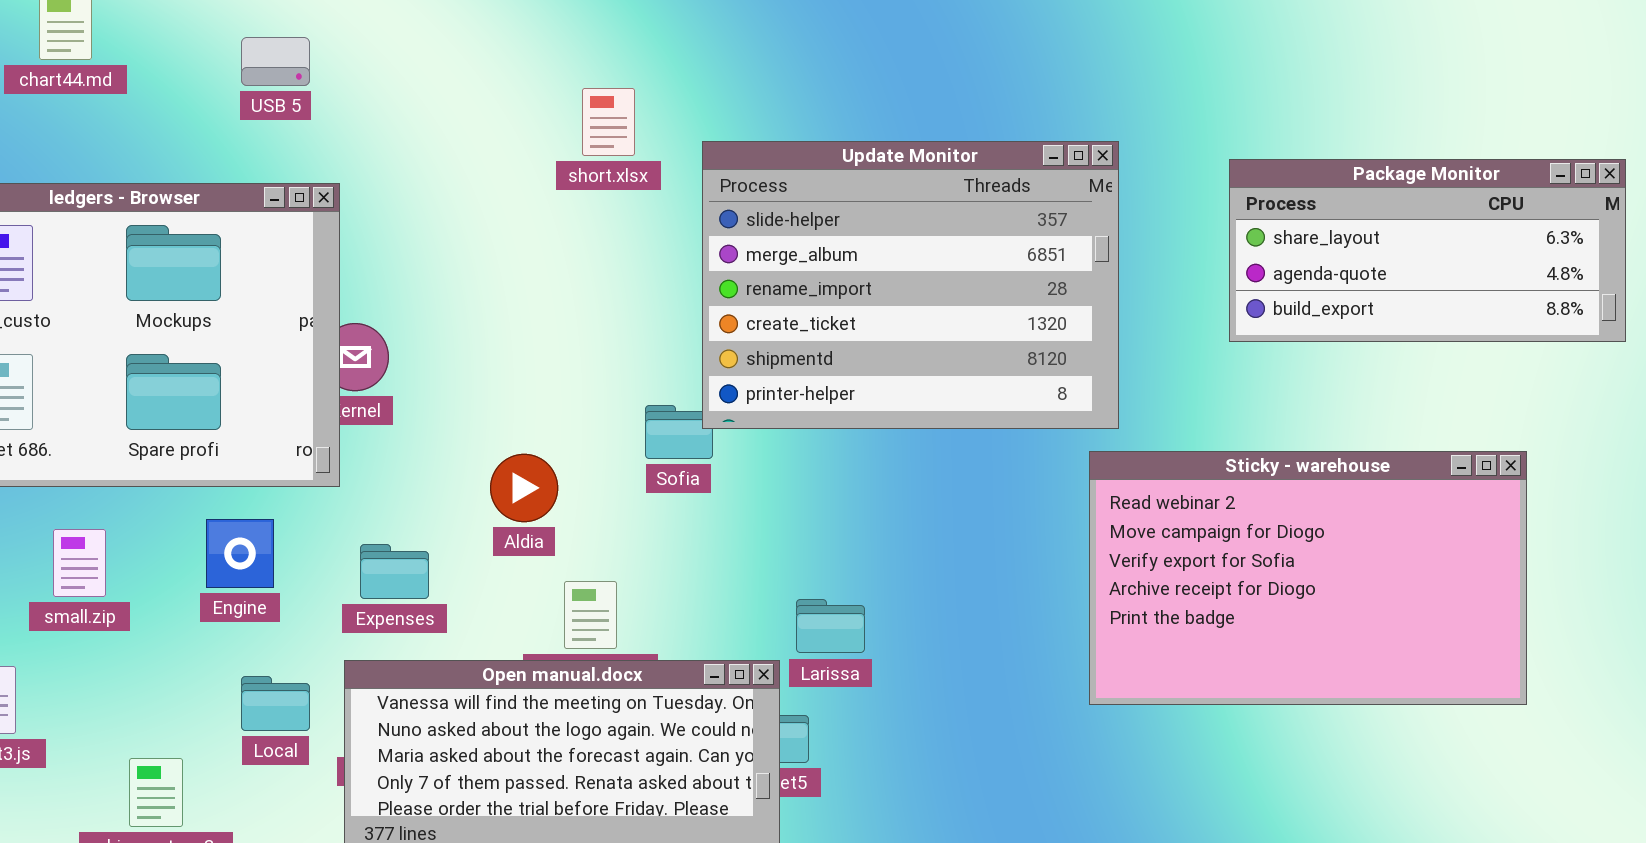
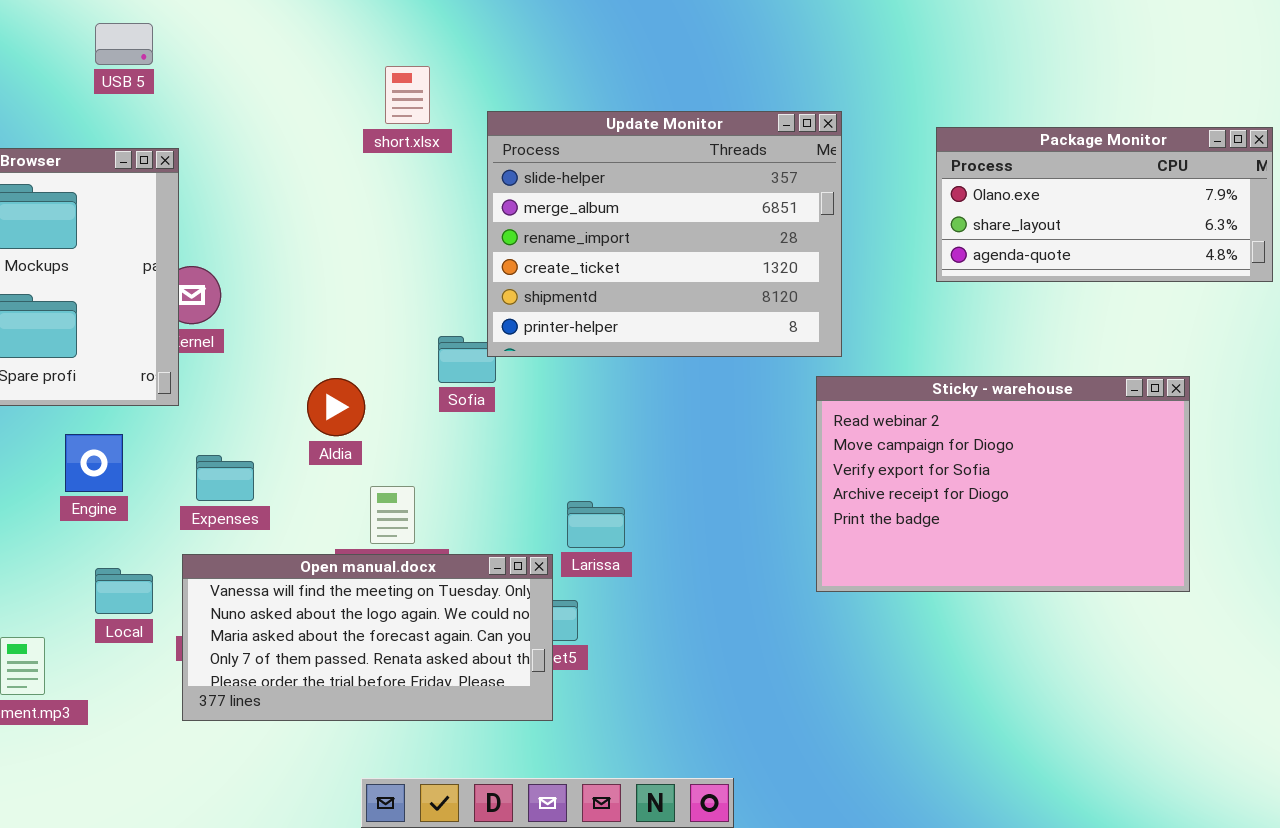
Package Monitor: [1229,159,1626,342] -> [936,127,1273,282], scrolled up 1 row

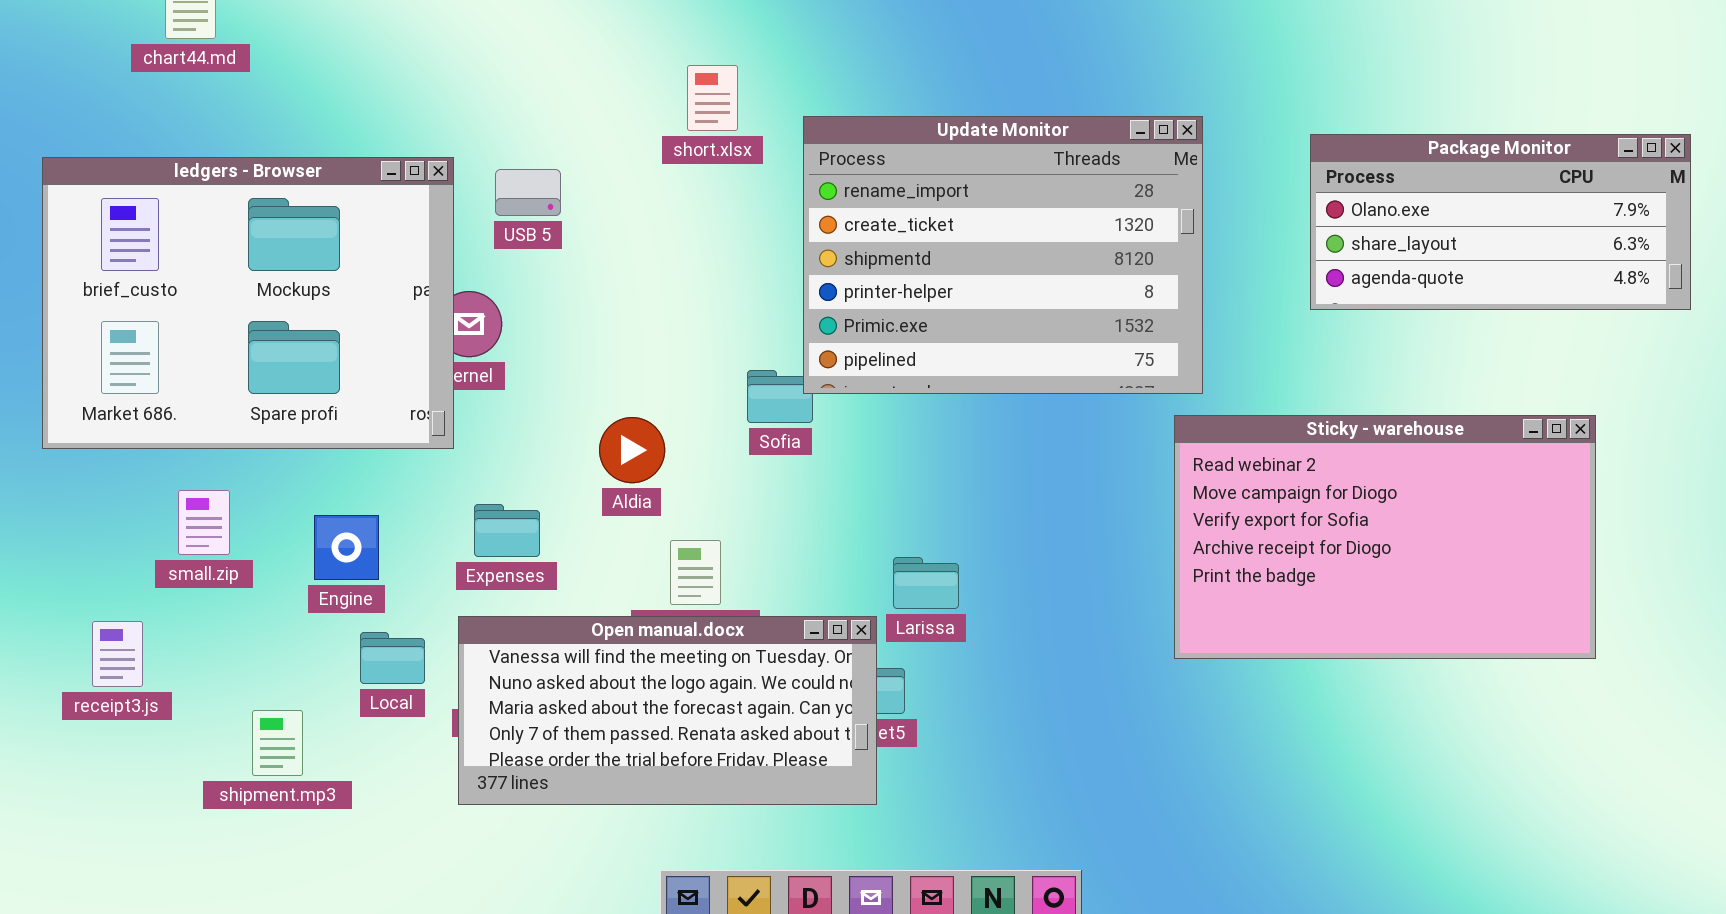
USB 5: [95,23,153,65] -> [495,169,561,216], moved
Update Monitor: [487,111,842,357] -> [803,116,1203,394], scrolled down 2 rows
Engine: [65,434,123,492] -> [314,515,379,580], moved

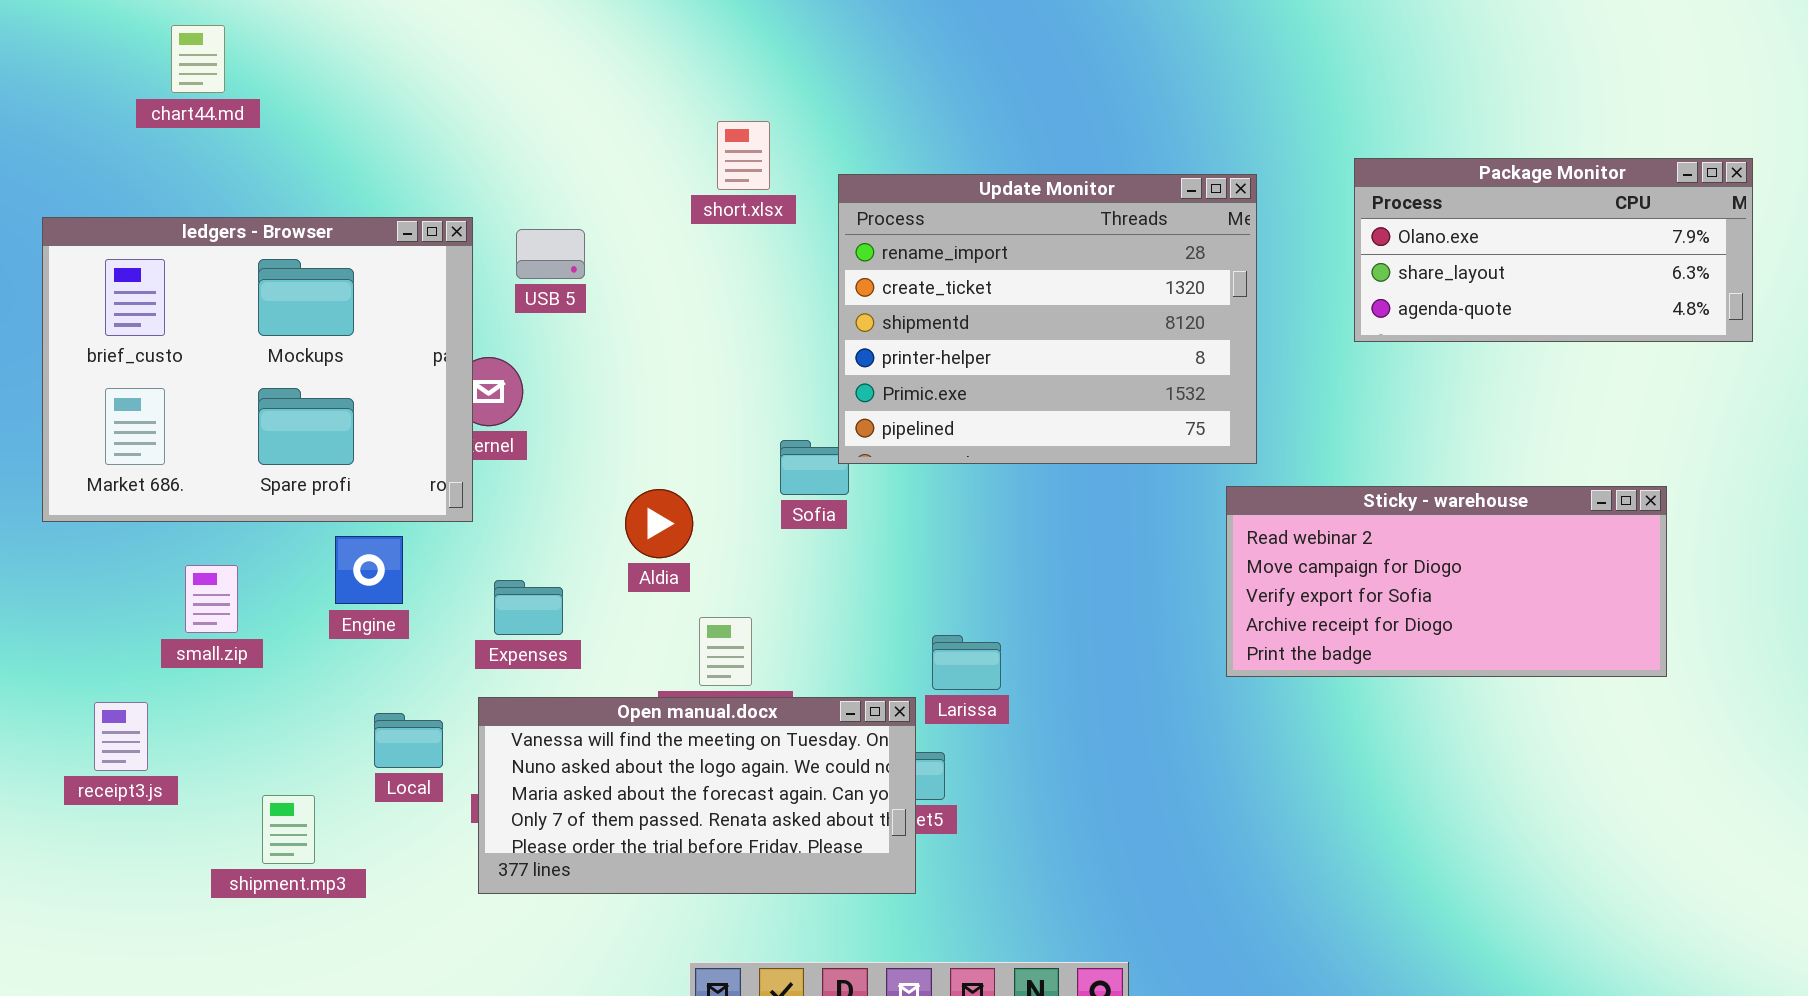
Package Monitor: [1310,134,1691,310] -> [1354,158,1753,342], moved
Sticky - warehouse: [1174,415,1596,659] -> [1226,486,1667,677], resized
Engine: [314,515,379,580] -> [335,536,403,604], moved

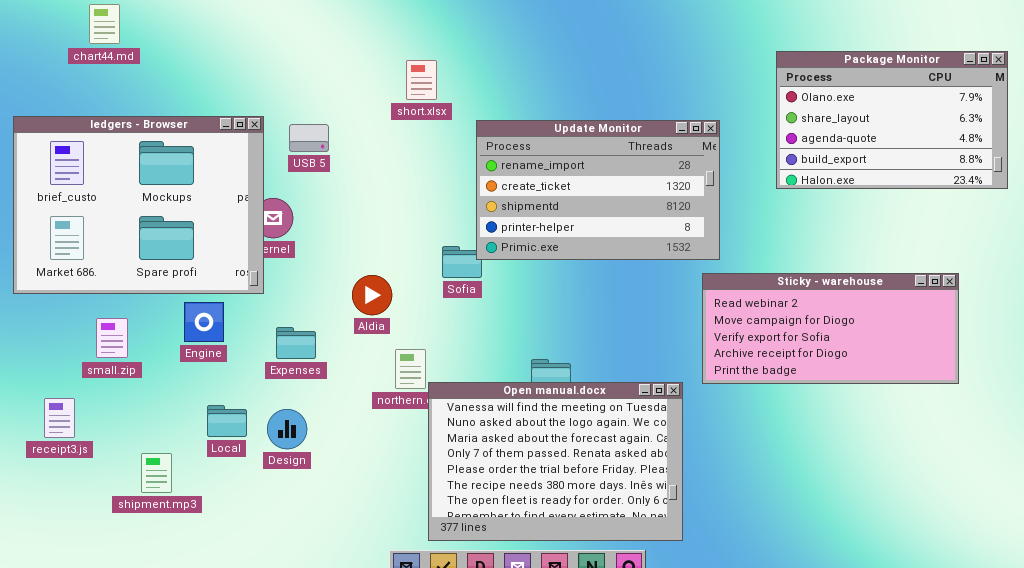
Package Monitor: [1354,158,1753,342] -> [776,51,1008,189], resized
Update Monitor: [838,174,1257,464] -> [476,120,720,260], resized
Open manual.docx: [478,697,916,894] -> [428,382,683,541], moved, resized

